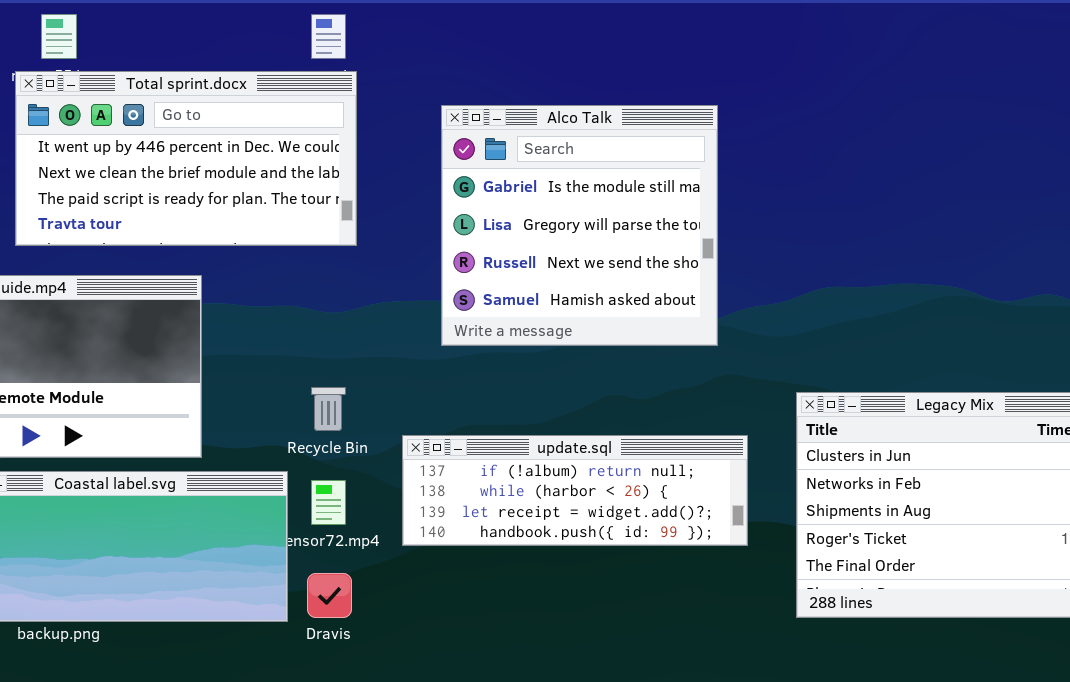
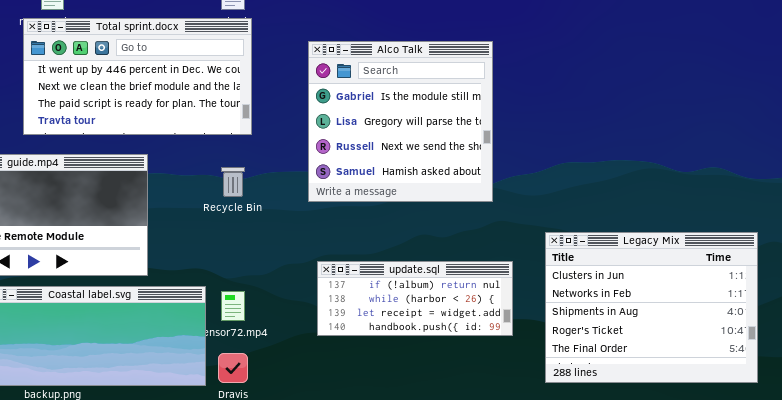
Recycle Bin: [311,387,346,431] -> [221,167,245,197], moved
update.sql: [402,435,748,546] -> [317,261,513,336], resized

